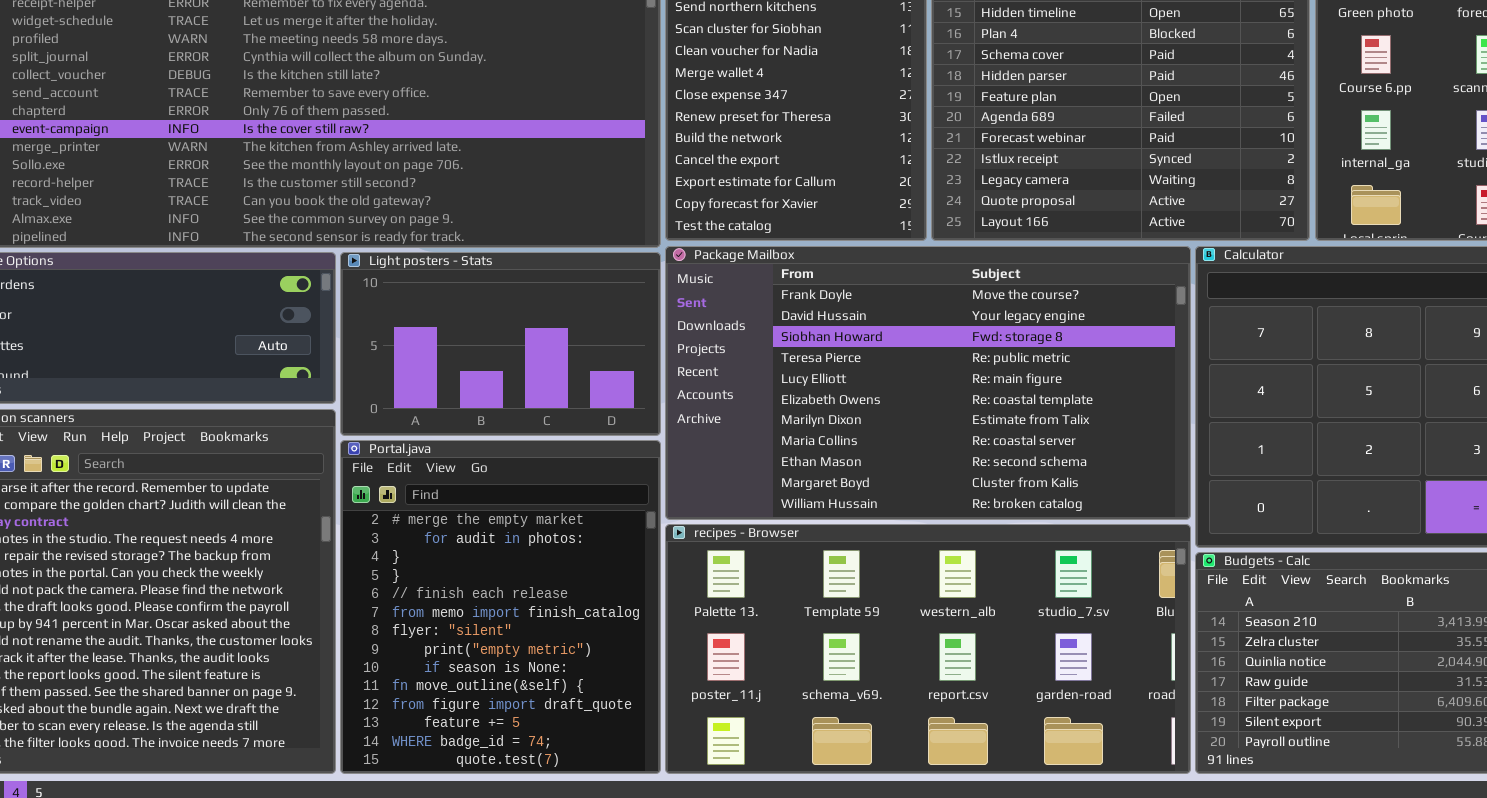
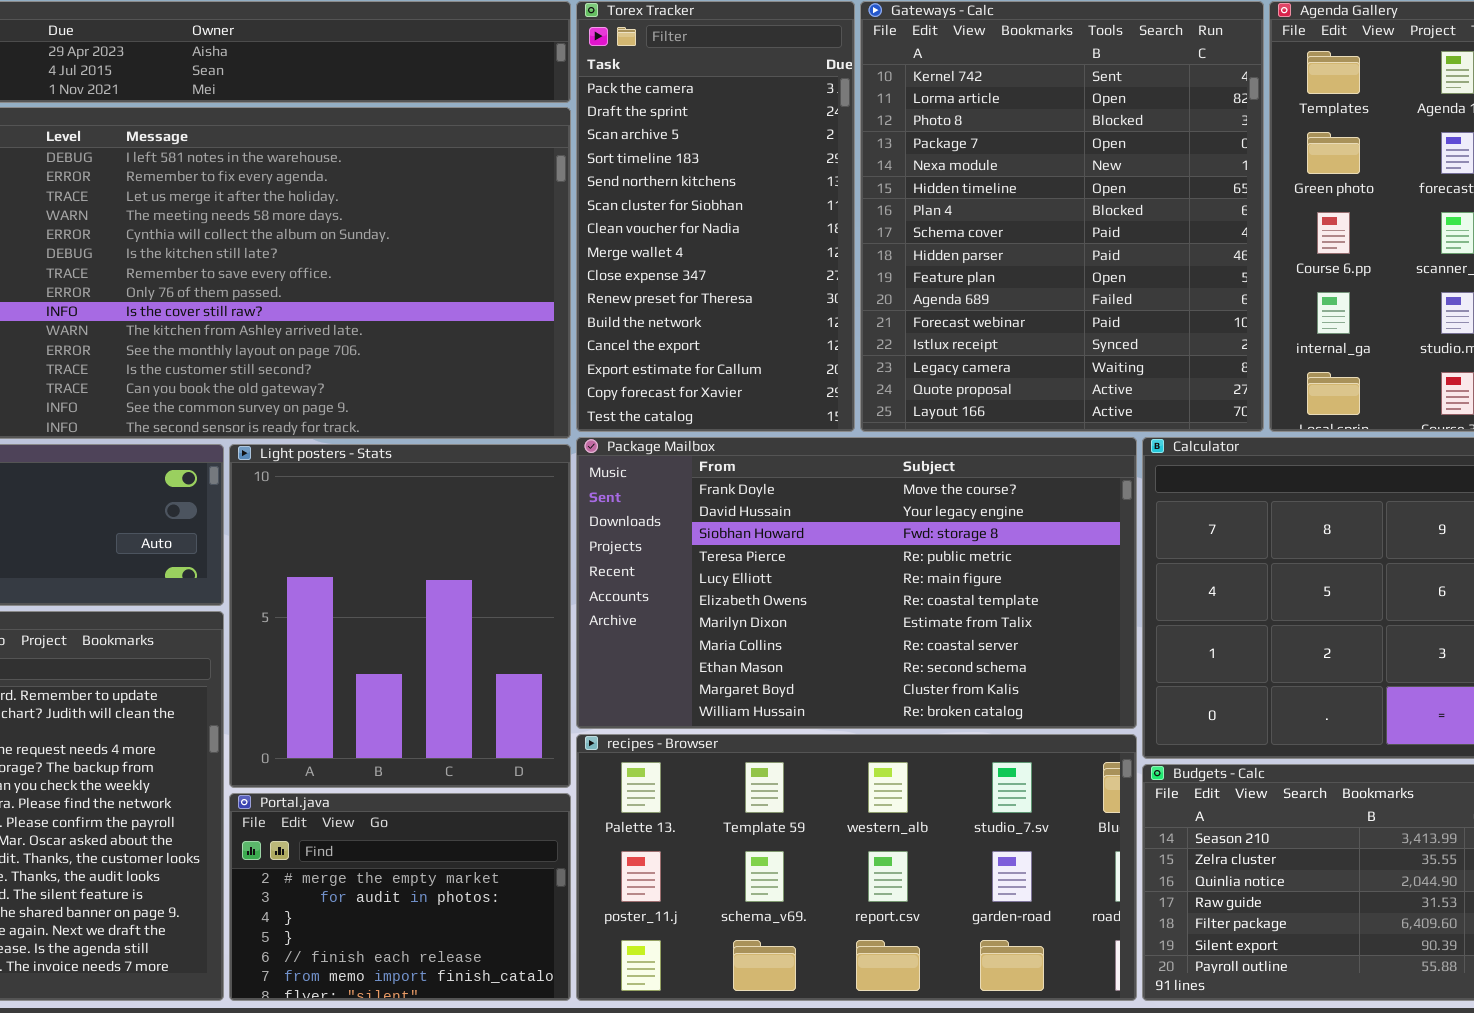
Light posters - Stats: [340,252,661,436] -> [229,444,571,788], resized
Portal.java: [340,440,661,774] -> [229,793,571,1001], resized

